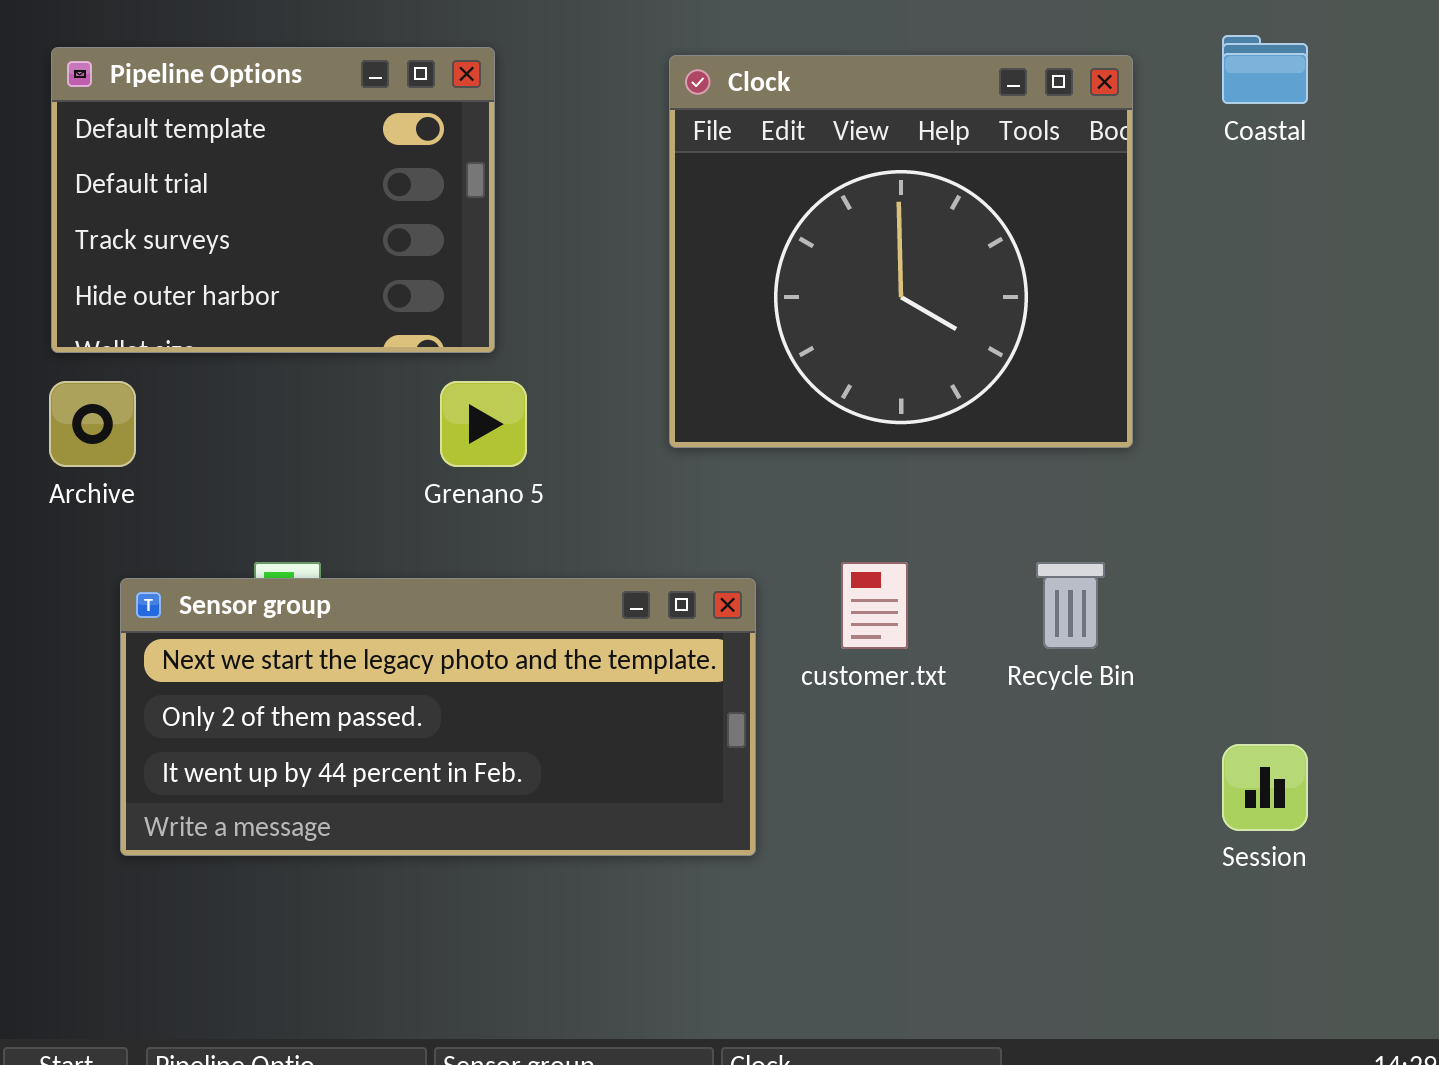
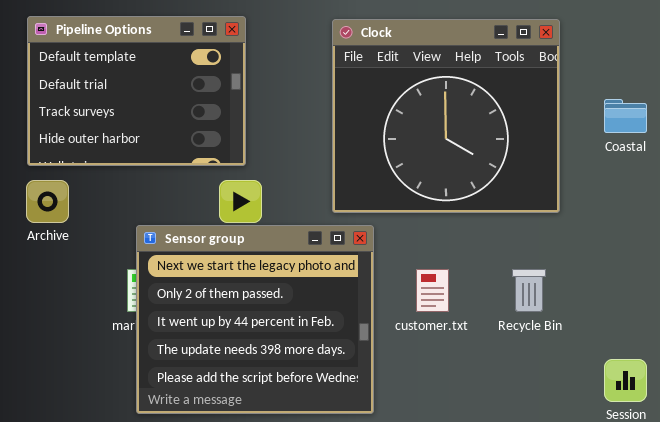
Coastal: [1222,35,1308,104] -> [604,99,647,133], moved
Sensor group: [120,578,756,856] -> [136,225,374,414], resized

